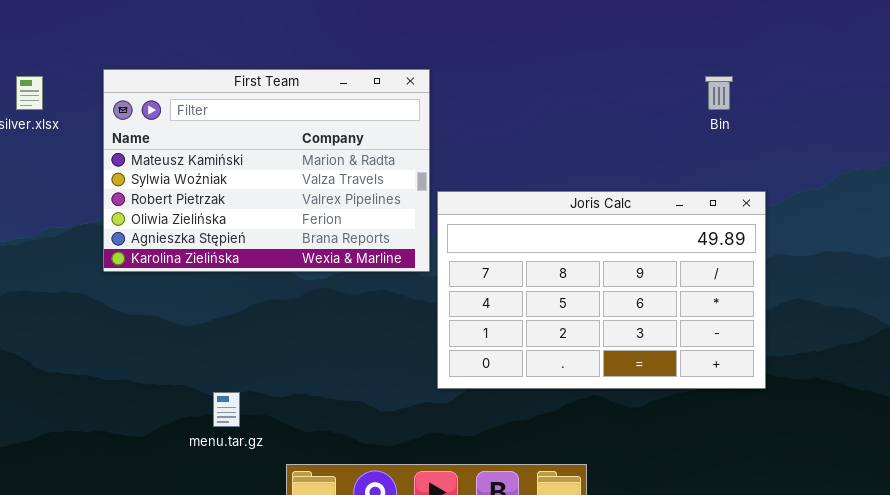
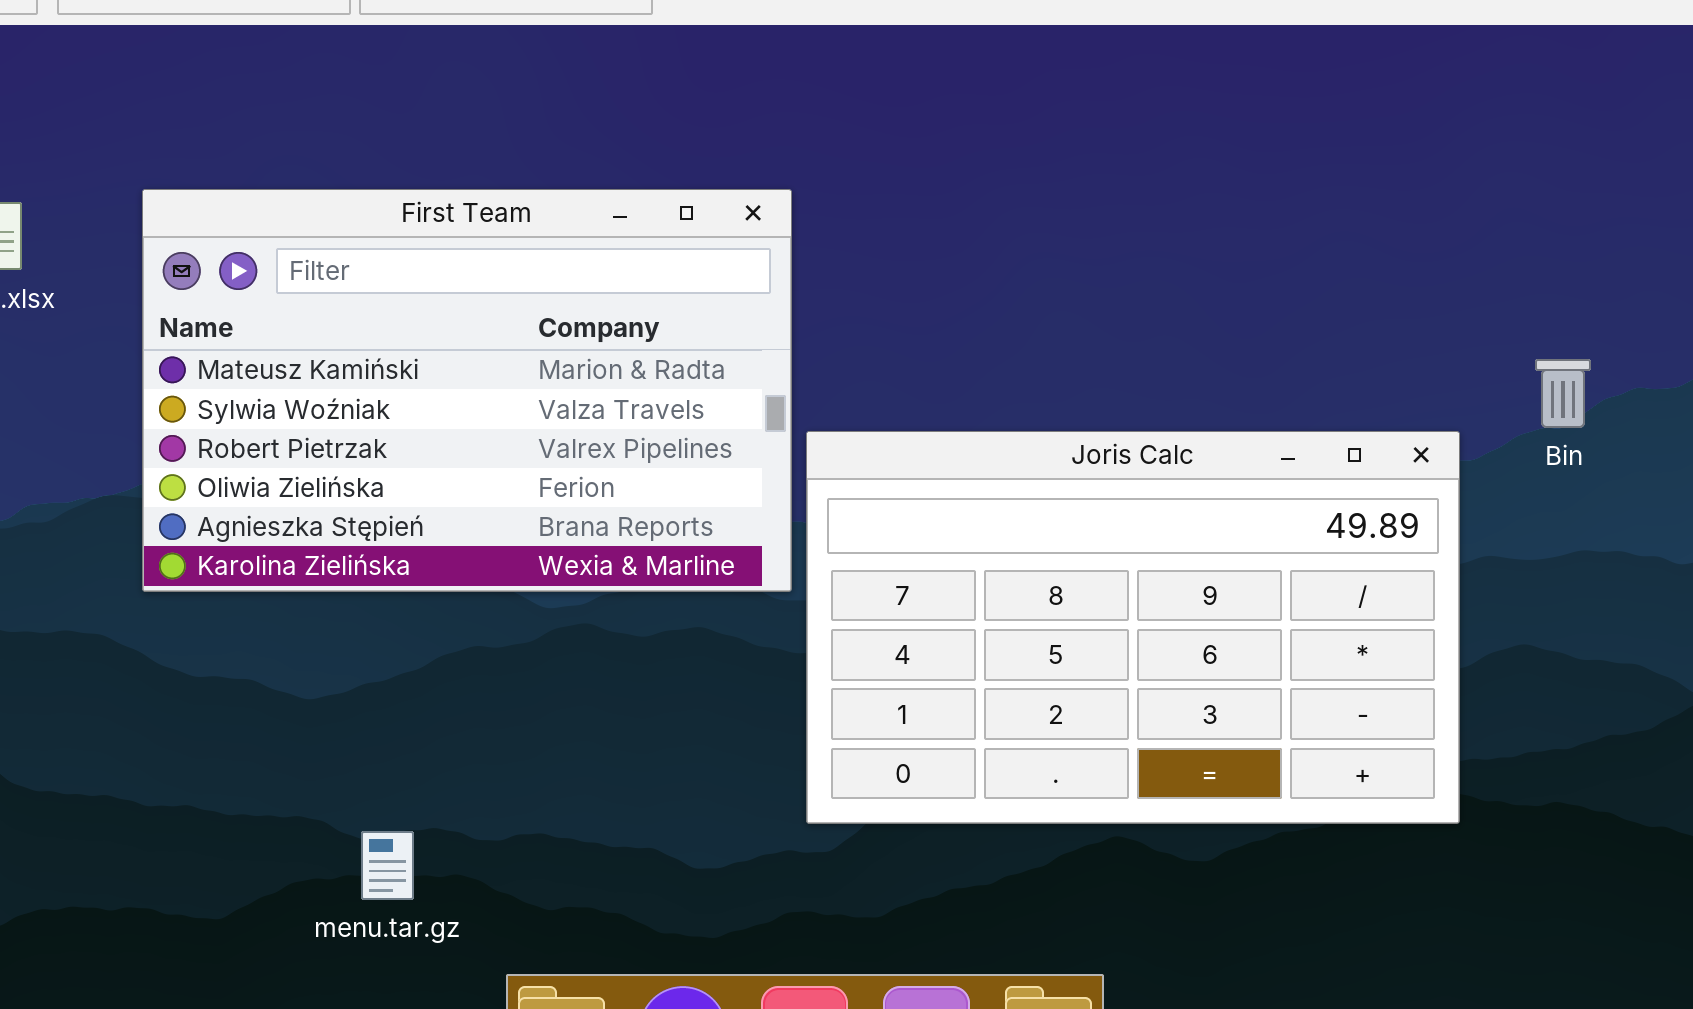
Bin: [705,76,733,110] -> [1535,359,1591,428], moved

